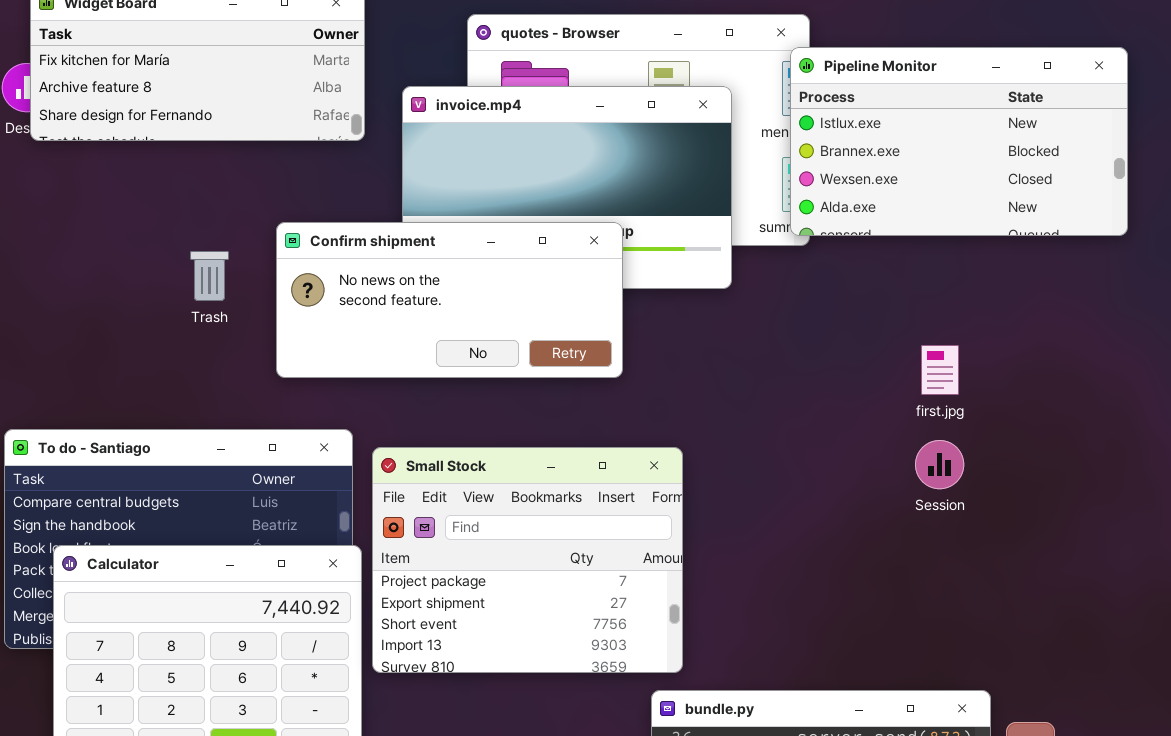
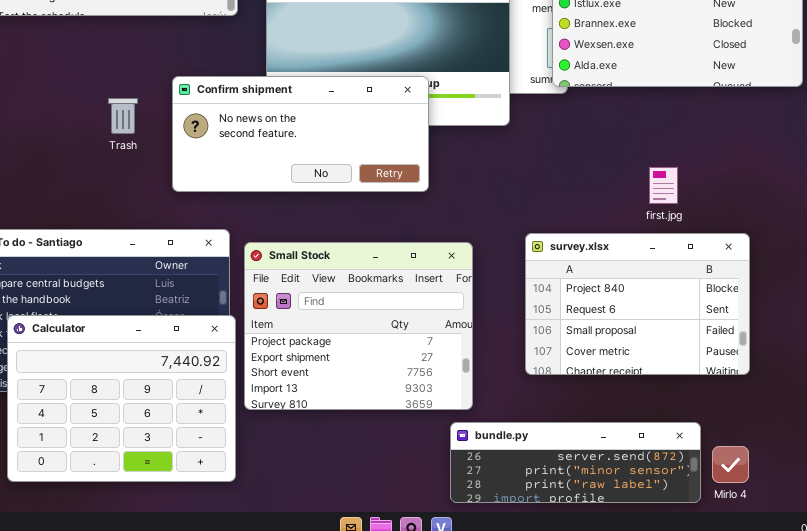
survey.xlsx: none -> [525,233,750,375], opened

